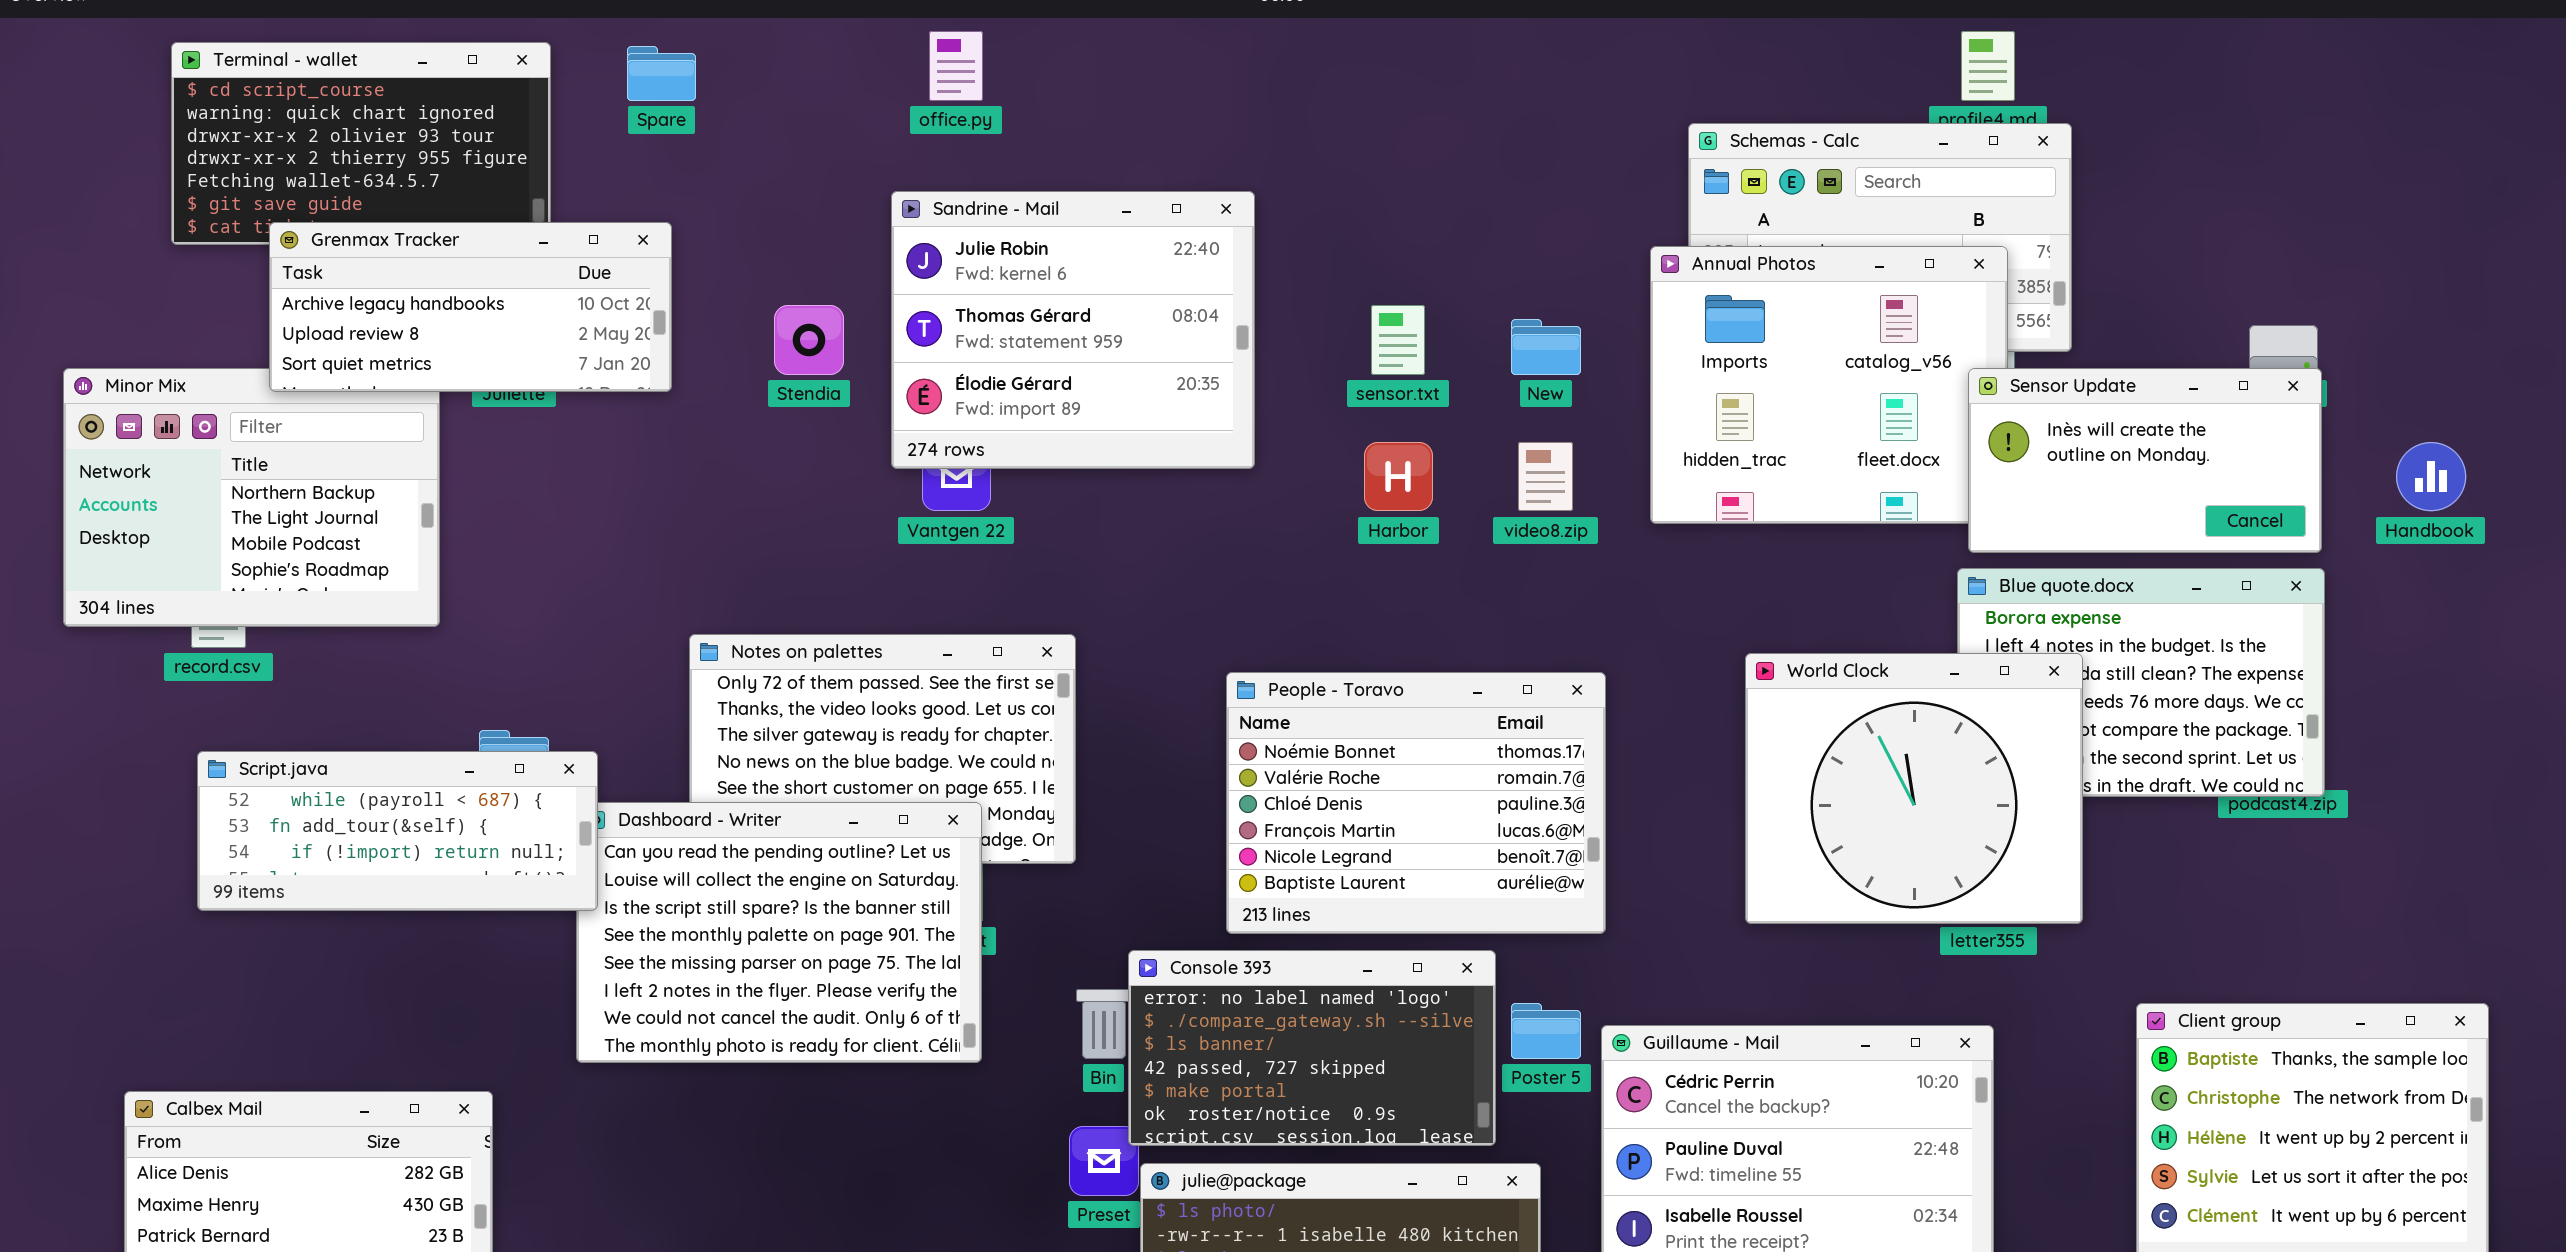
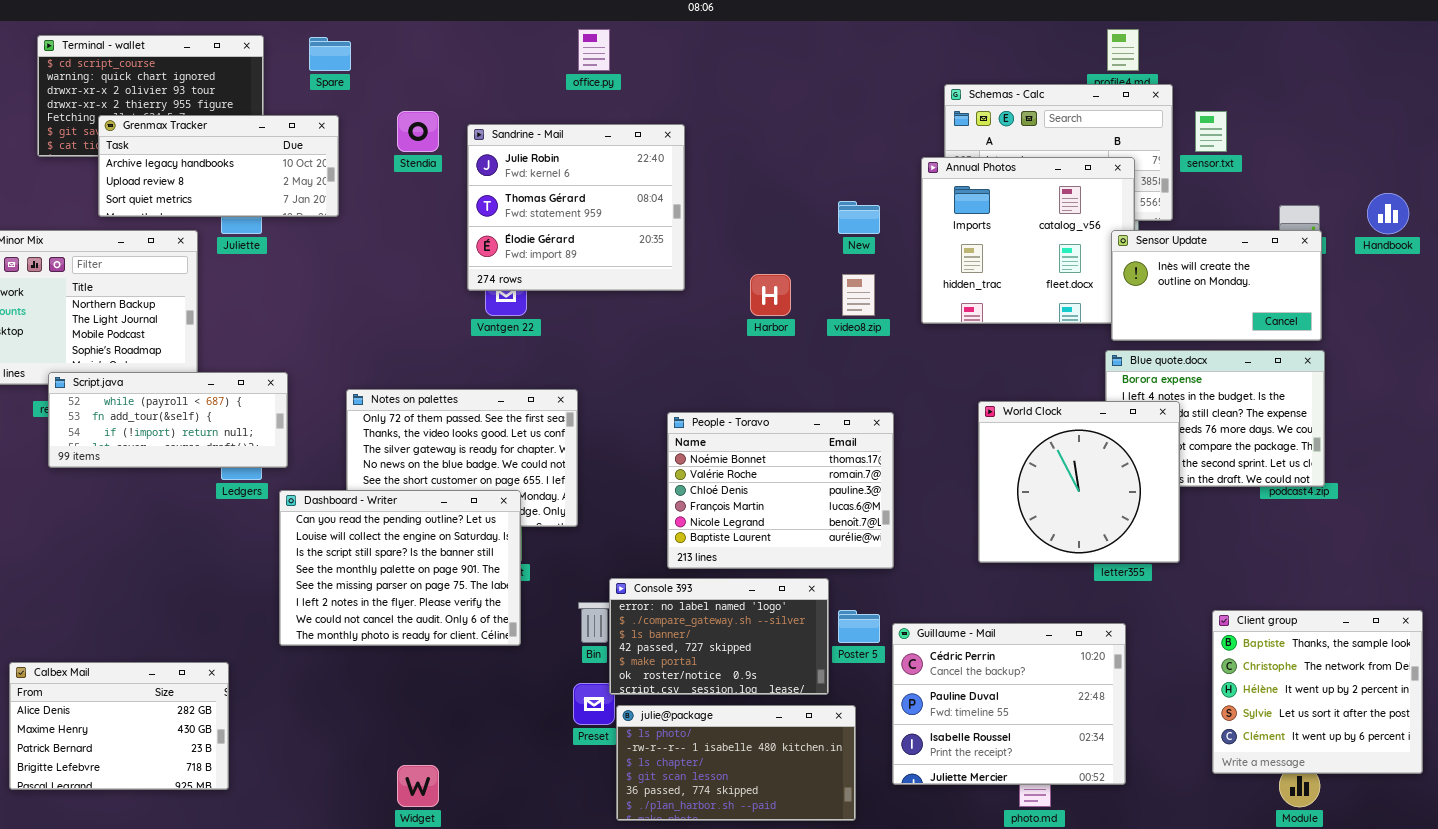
office.py: [929,31,983,101] -> [578,29,610,71], moved
Grenmax Tracker: [269,222,672,392] -> [98,115,339,217], moved
Stendia: [774,305,844,375] -> [397,111,439,152], moved
sensor.txt: [1371,305,1425,375] -> [1195,111,1227,152], moved
Handbook: [2396,442,2466,511] -> [1367,193,1409,234], moved
Script.java: [197,751,598,911] -> [48,372,288,468], moved

